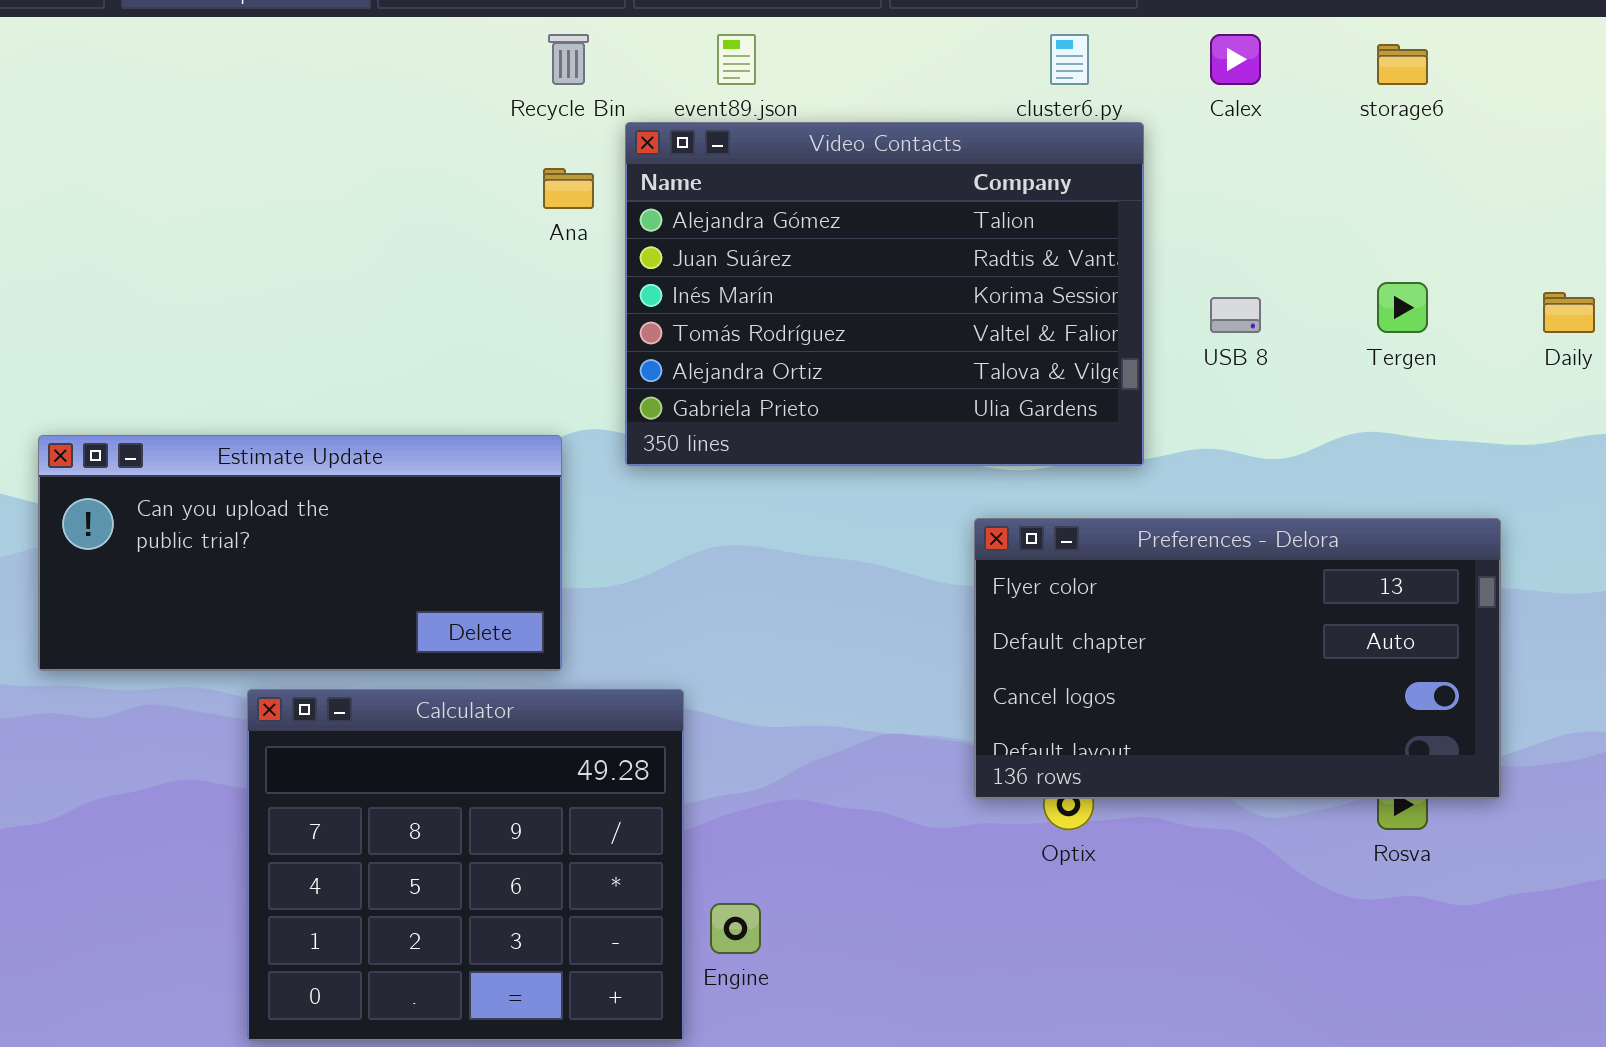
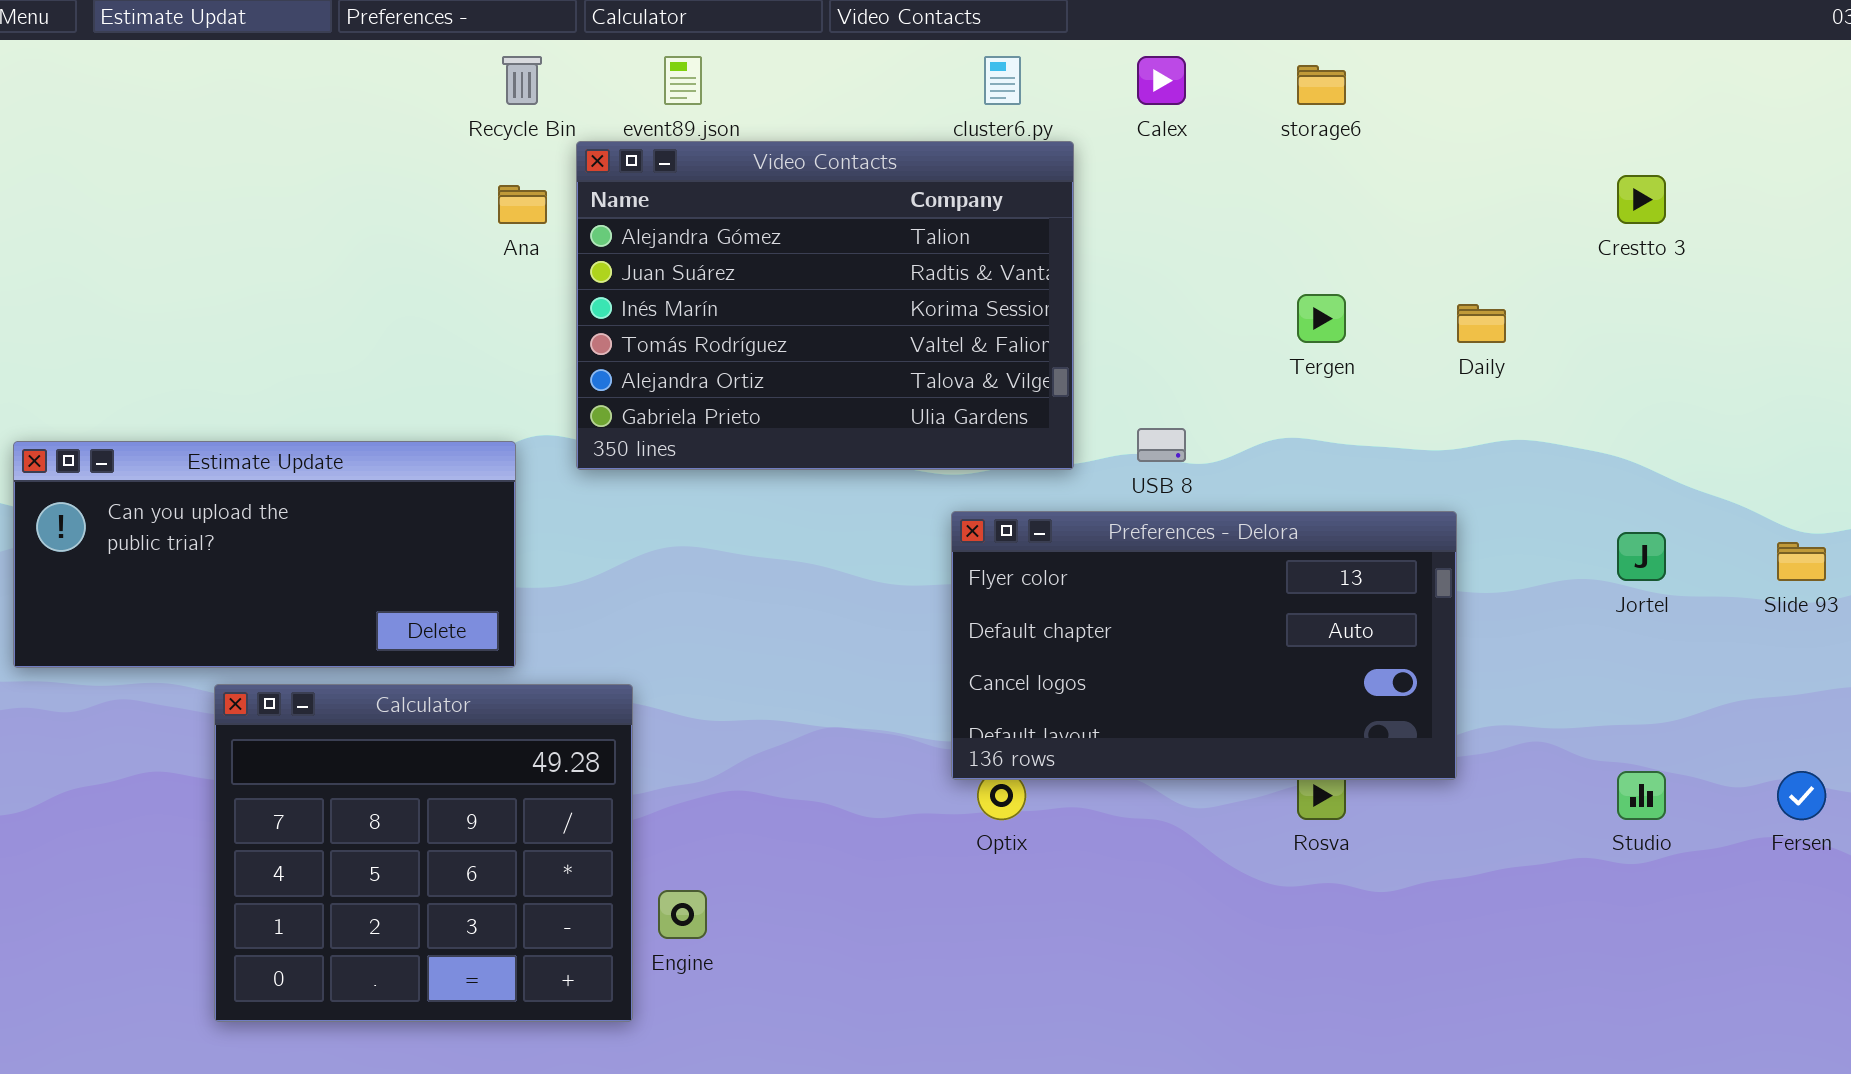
USB 8: [1210,297,1261,333] -> [1137,428,1186,462], moved
Preferences - Delora: [974,518,1501,799] -> [951,511,1457,780], moved

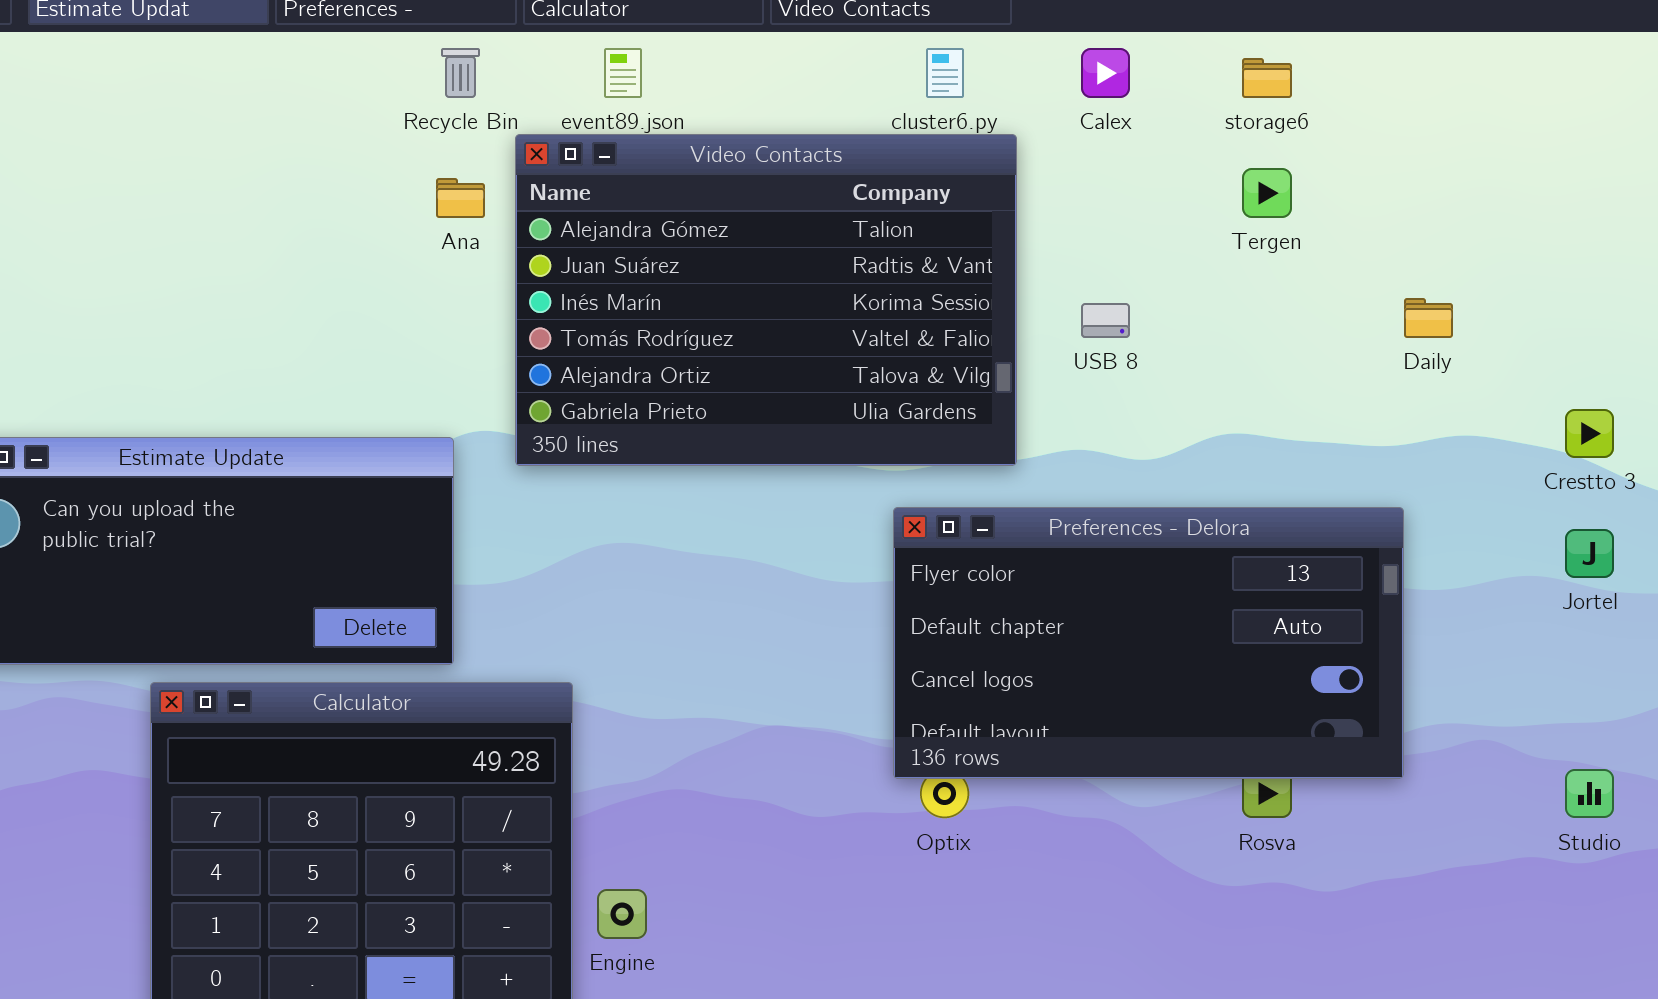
Crestto 3: [1617,175,1666,224] -> [1565,409,1614,458], moved
Tergen: [1297,294,1346,343] -> [1242,168,1292,218], moved
USB 8: [1137,428,1186,462] -> [1081,303,1130,338], moved

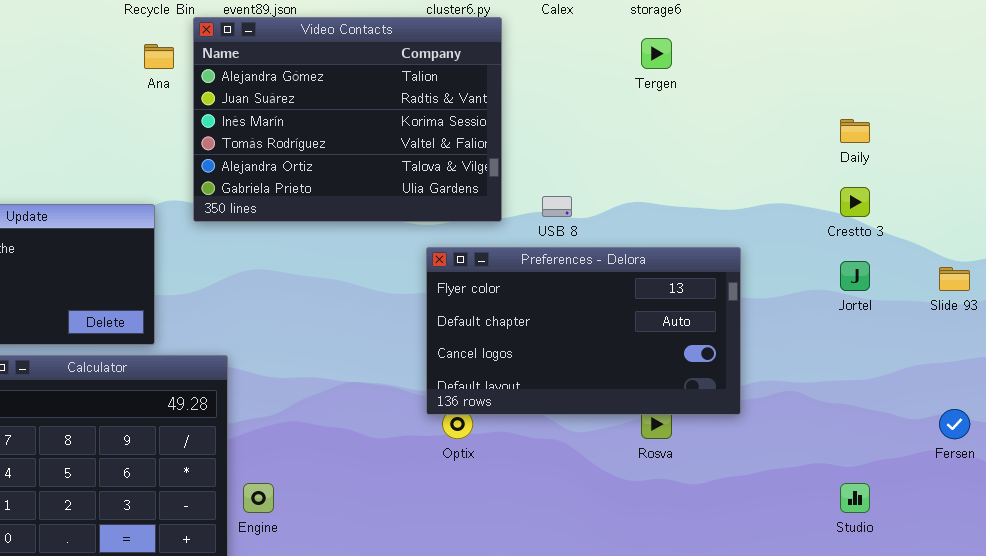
Daily: [1404,298,1453,338] -> [840,119,870,143], moved
USB 8: [1081,303,1130,338] -> [542,196,572,217], moved
Studio: [1565,769,1614,818] -> [840,483,870,513], moved

